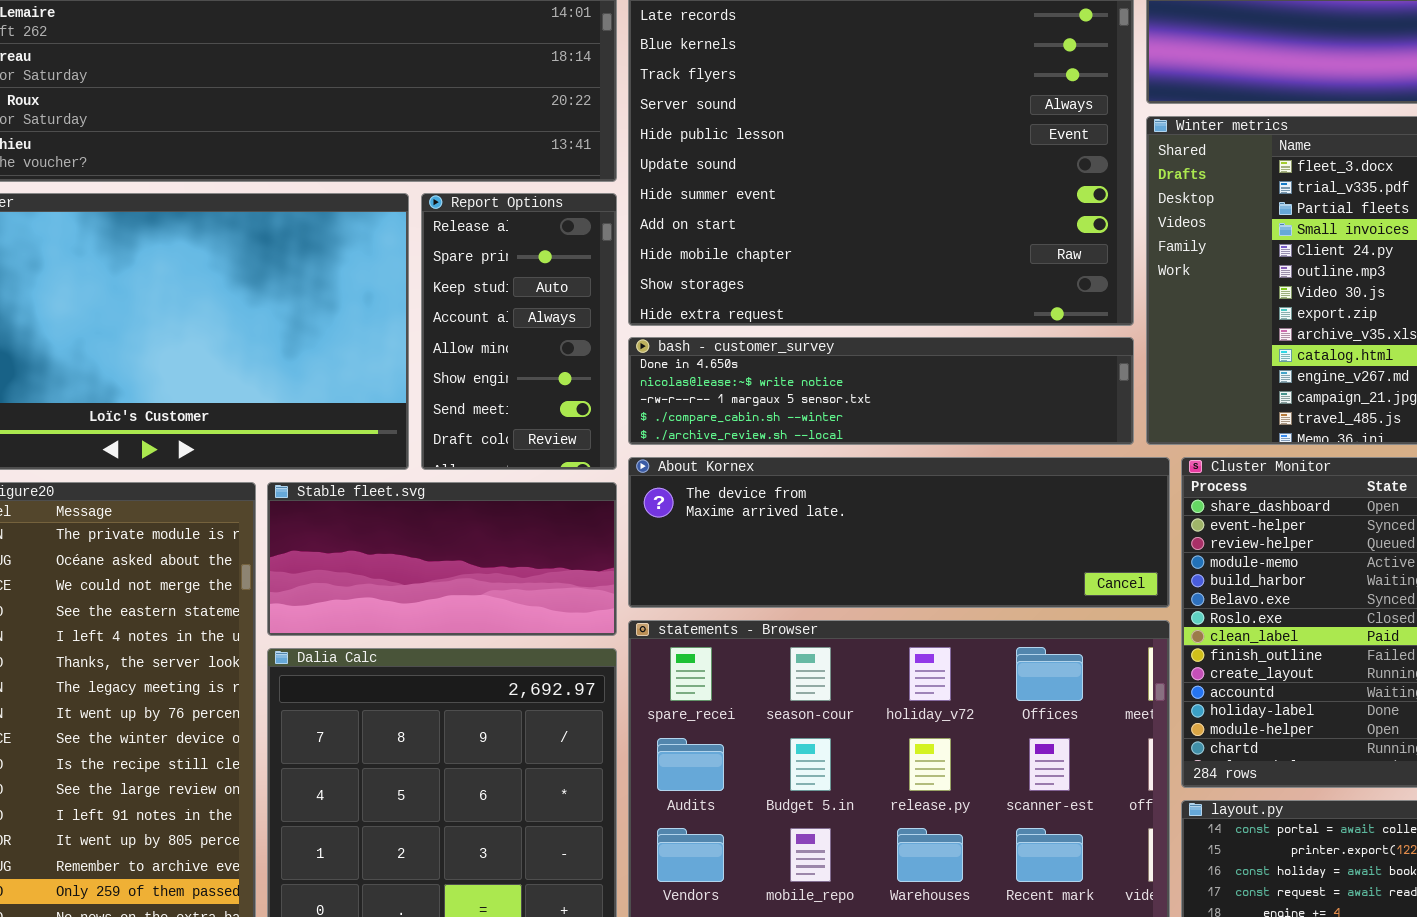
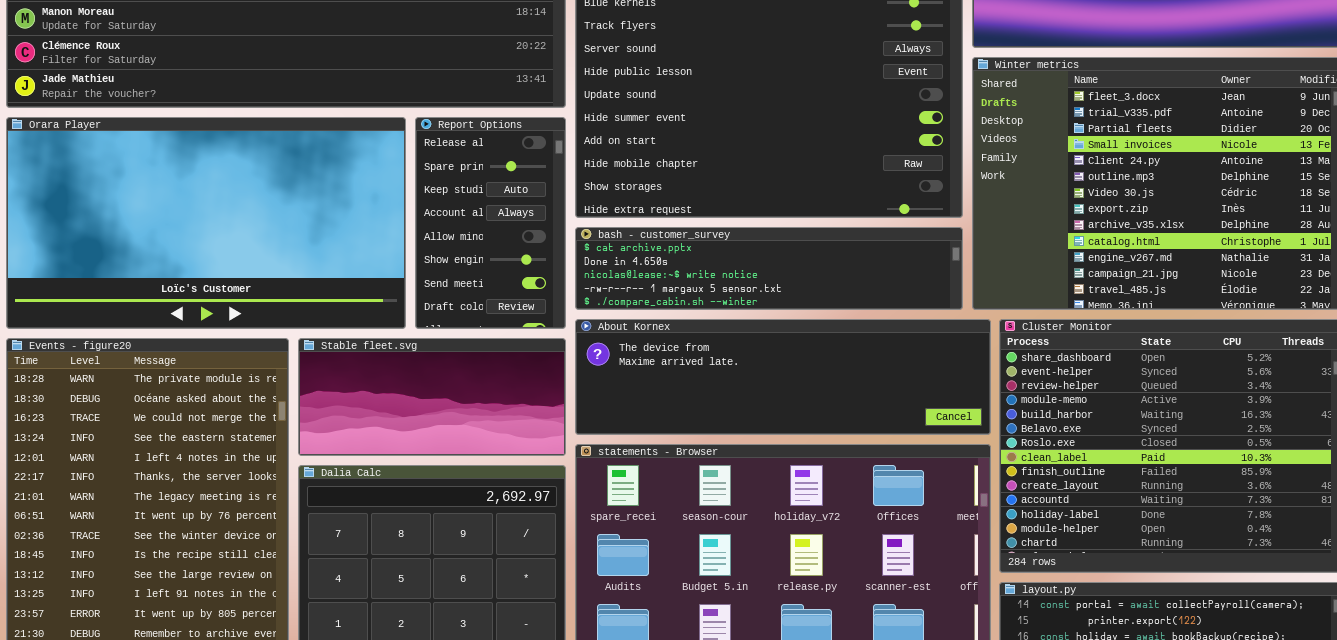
bash - customer_survey: [628,337,1134,445] -> [575,227,963,310], scrolled up 1 row

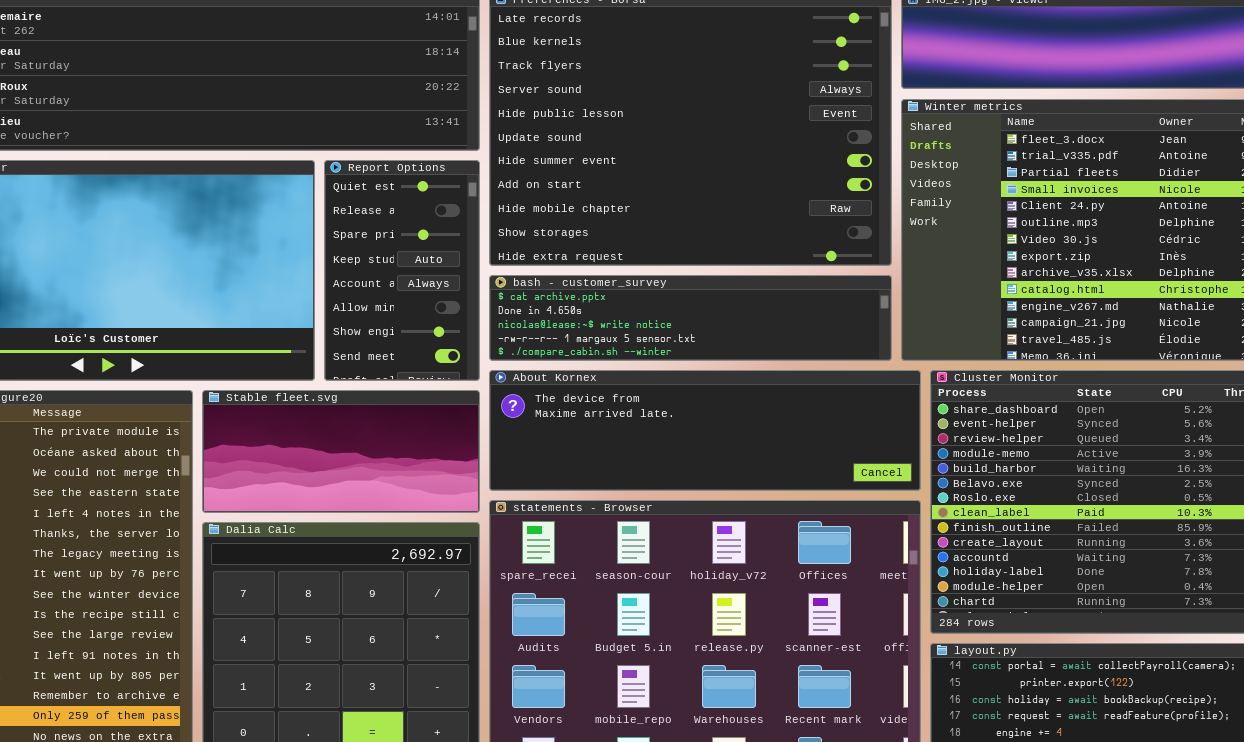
Report Options: [415,117,566,329] -> [324,160,480,381], scrolled up 1 row

